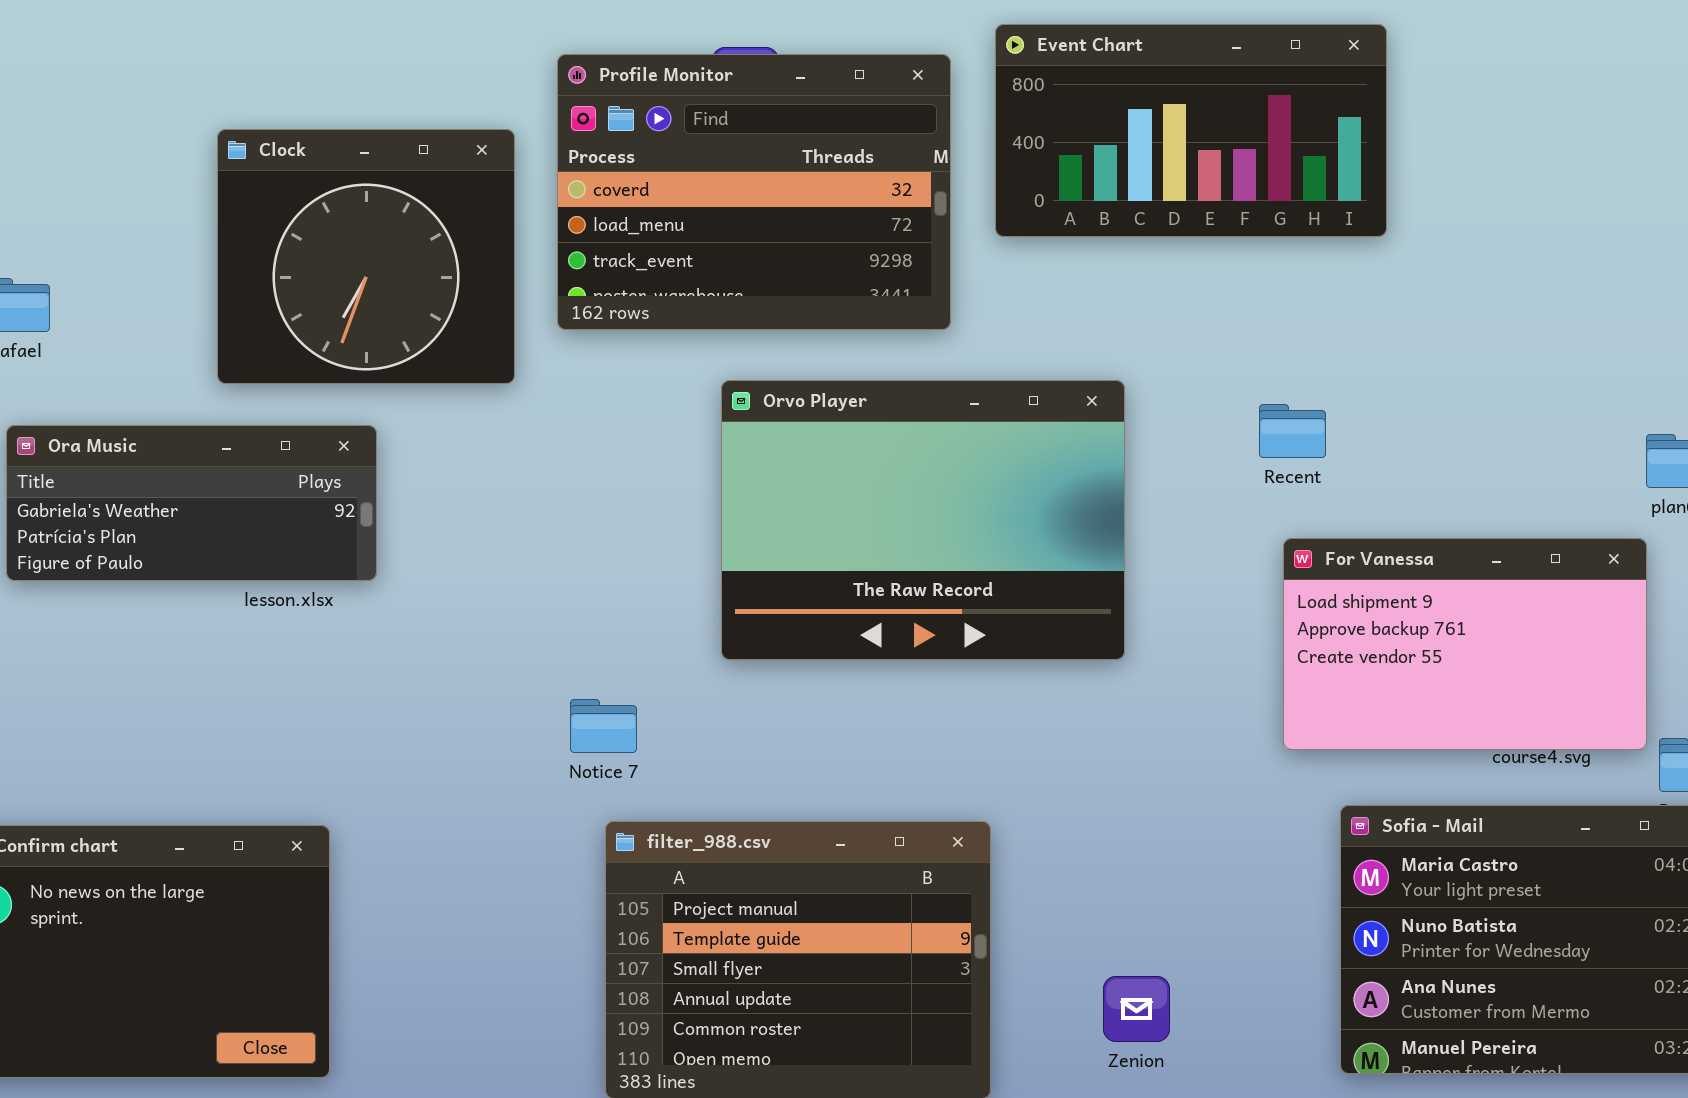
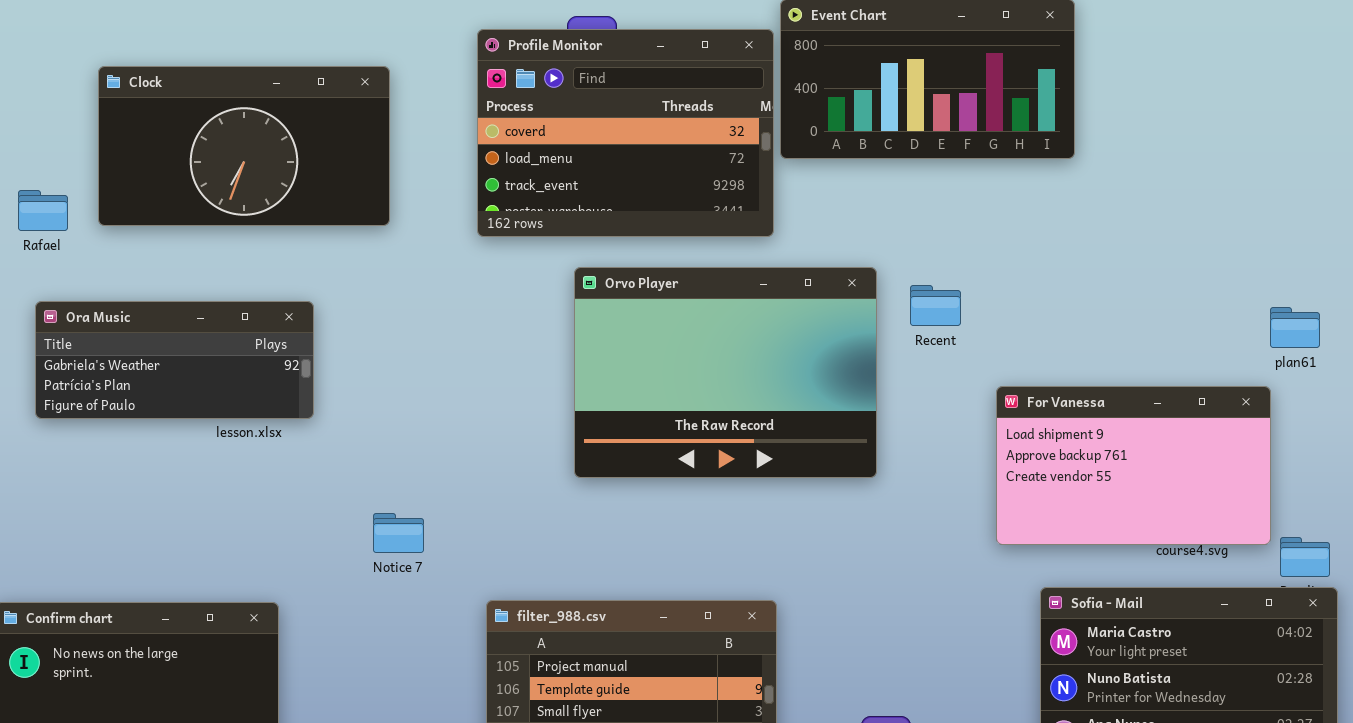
Profile Monitor: [557,54,951,330] -> [477,29,774,237], moved
Clock: [217,129,515,384] -> [98,66,390,226], moved, resized
Recent: [1259,404,1326,458] -> [910,285,961,326], moved
Notice 7: [570,699,637,753] -> [373,513,424,553], moved

